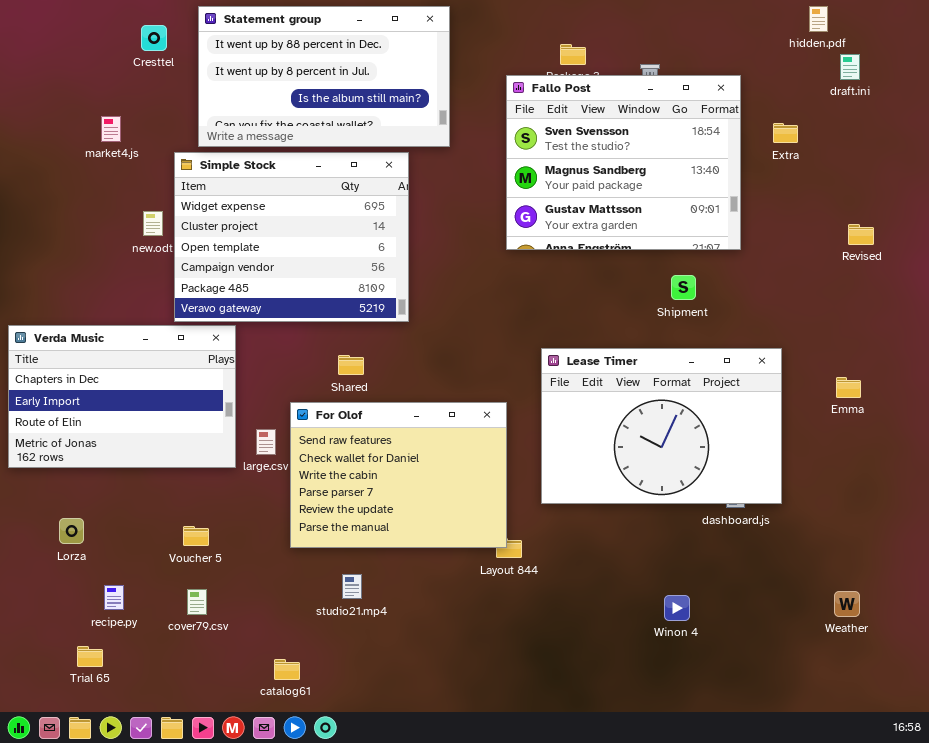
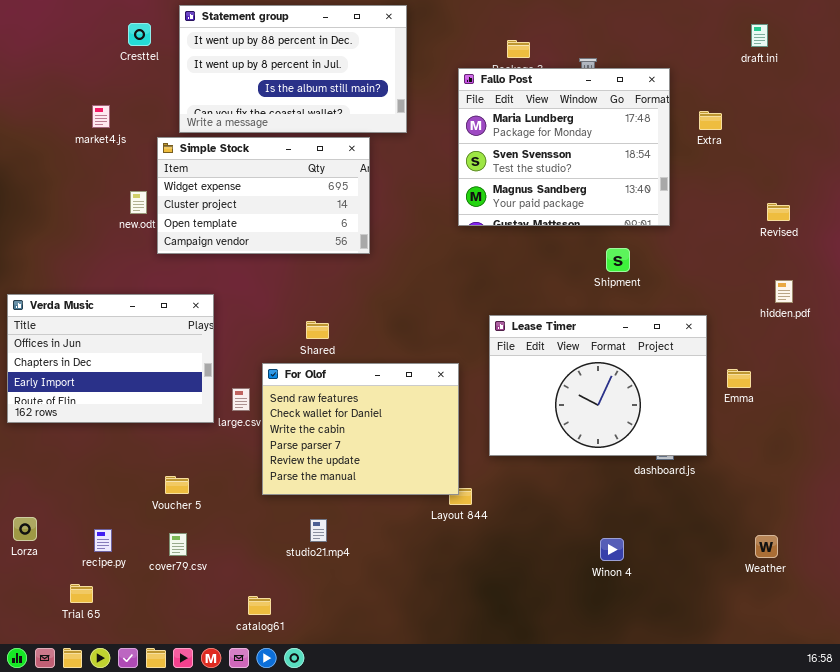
hidden.pdf: [809,6,828,32] -> [775,280,793,303], moved
draft.ini: [840,54,860,80] -> [751,24,768,47], moved
Fallo Post: [506,75,741,250] -> [458,68,670,226], scrolled up 1 row
Simple Stock: [174,152,409,322] -> [157,137,370,254], resized
Verda Music: [8,325,236,468] -> [7,294,214,423], scrolled up 1 row
Emma: [836,377,861,398] -> [727,369,751,388], moved
Lorza: [59,518,84,544] -> [13,517,37,541], moved

